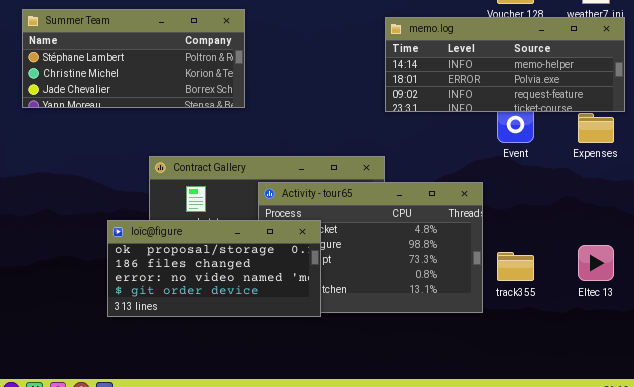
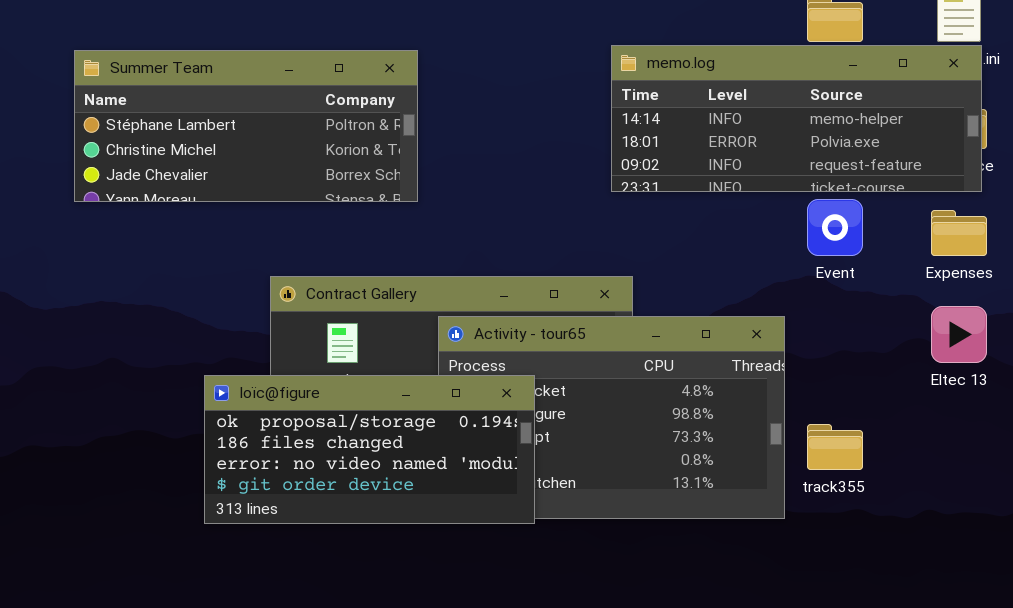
memo.log: [385,17,625,112] -> [611,45,982,192], moved
Eltec 13: [578,245,614,281] -> [931,306,987,363], moved

